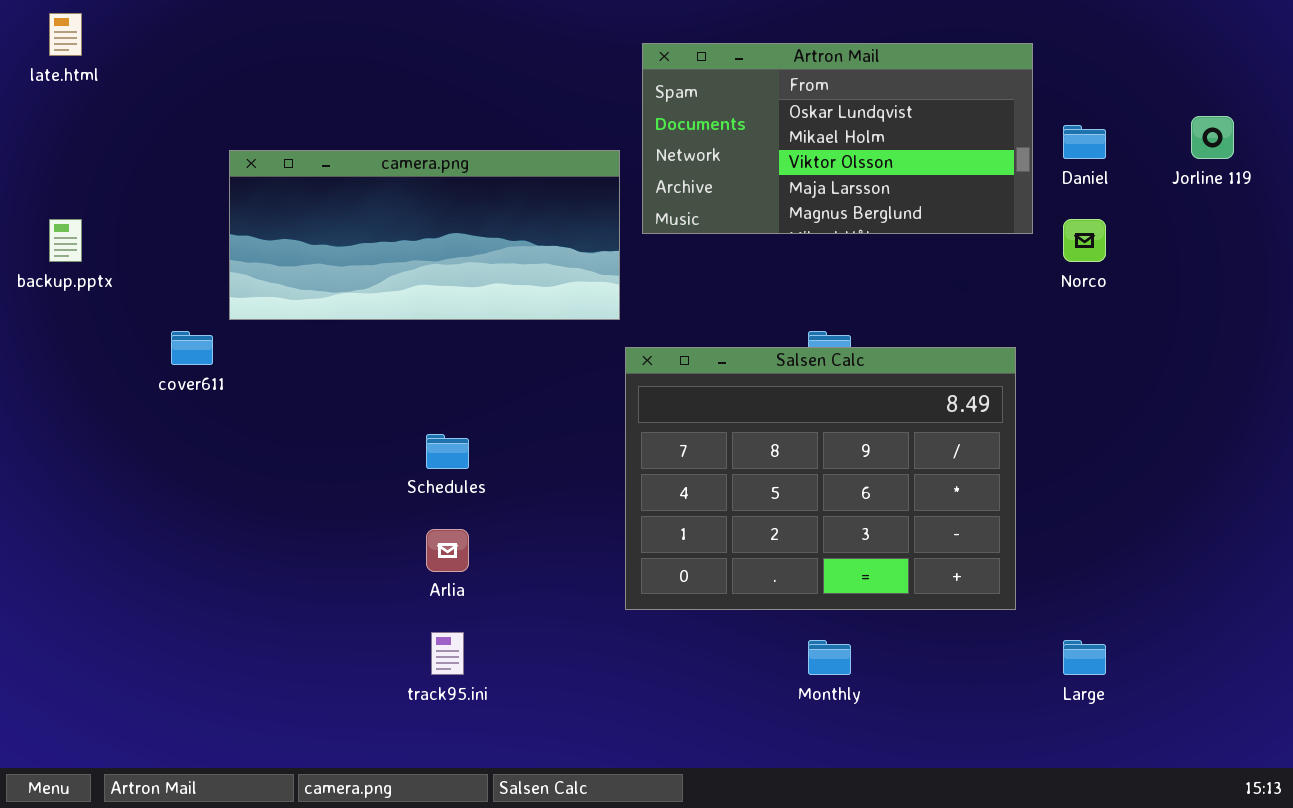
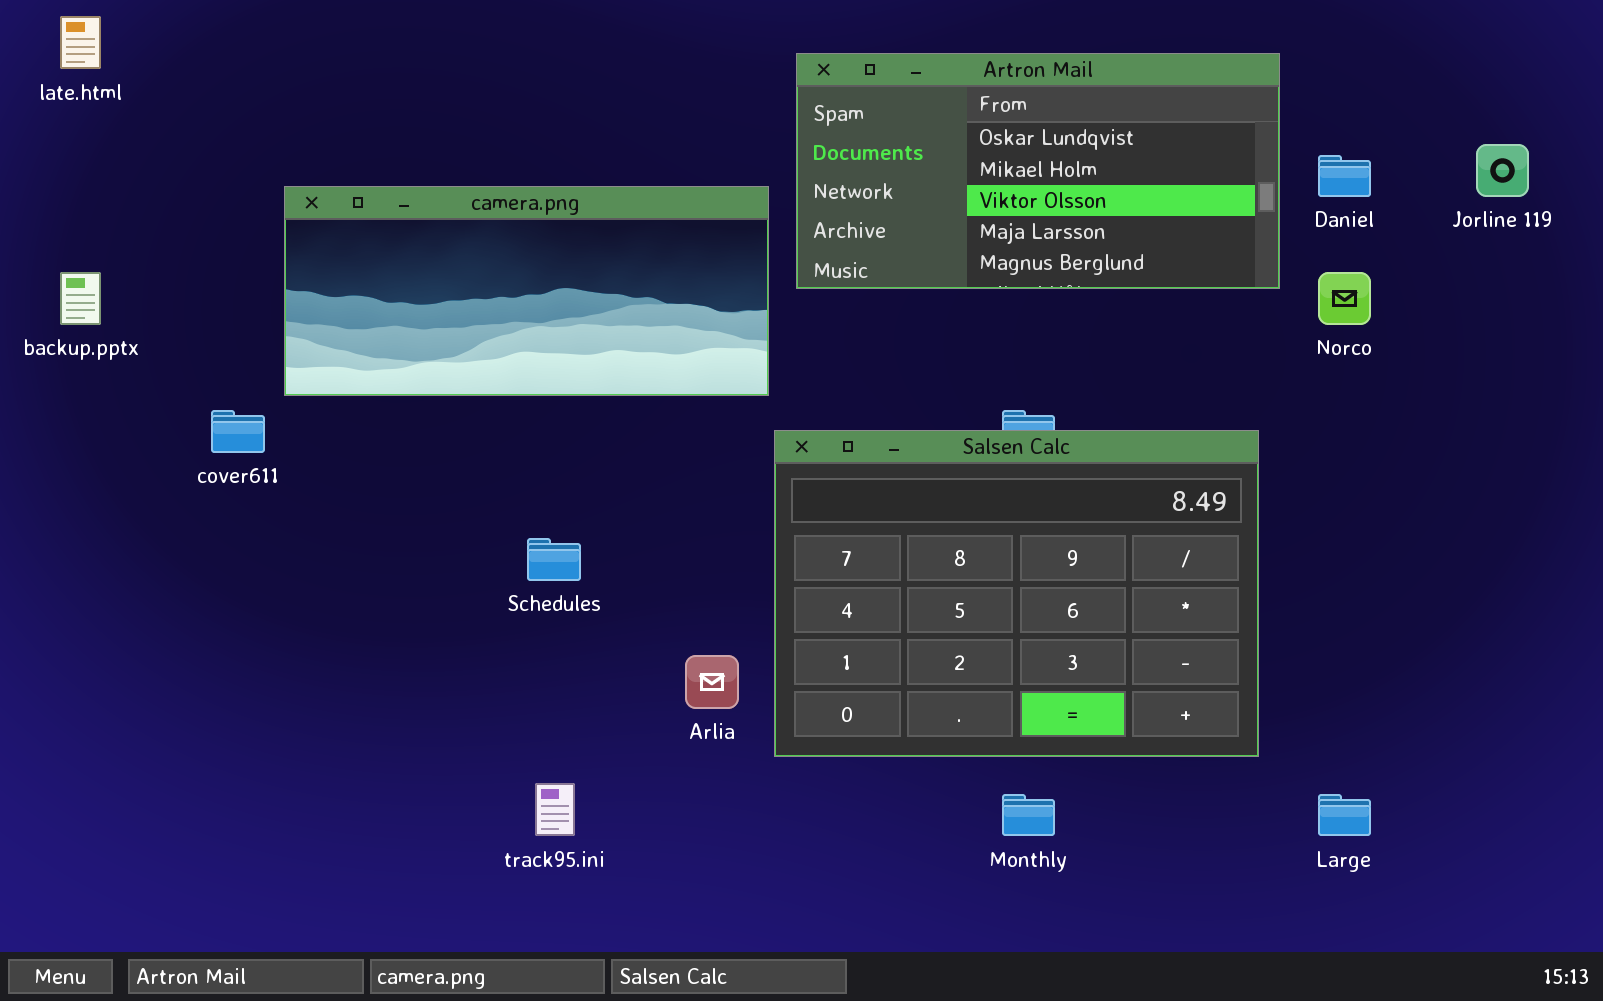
Arlia: [426,529,469,572] -> [685,655,739,709], moved

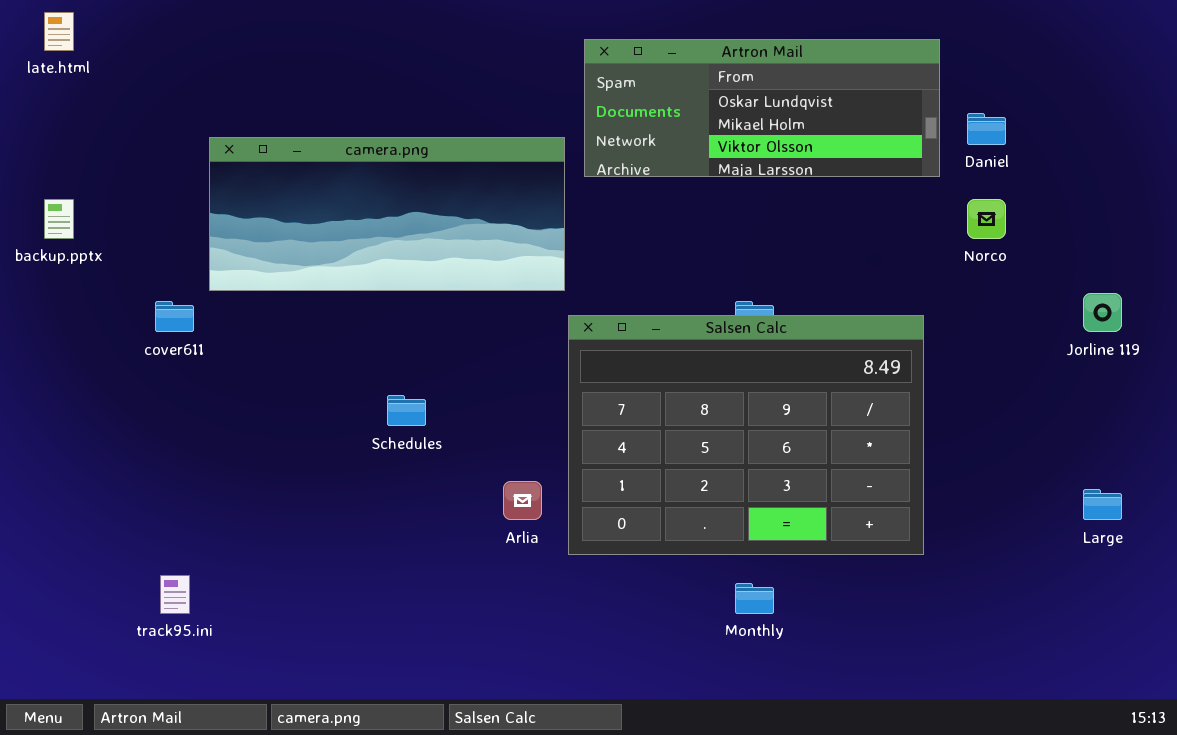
Artron Mail: [796,53,1280,289] -> [584,39,940,177], resized
Jorline 119: [1476,144,1529,197] -> [1083,293,1122,332], moved
track95.ini: [535,783,575,836] -> [160,575,190,614], moved
Large: [1318,794,1371,836] -> [1083,489,1122,520], moved

